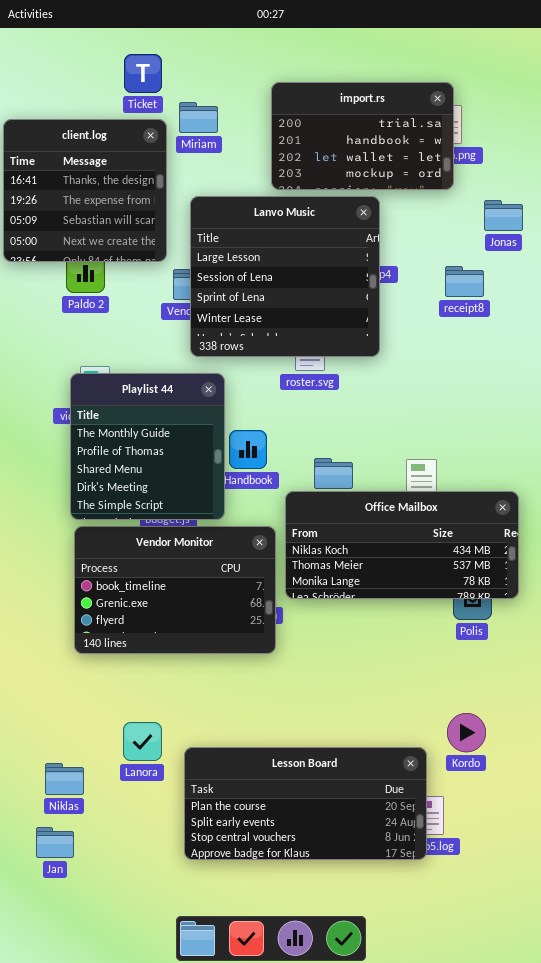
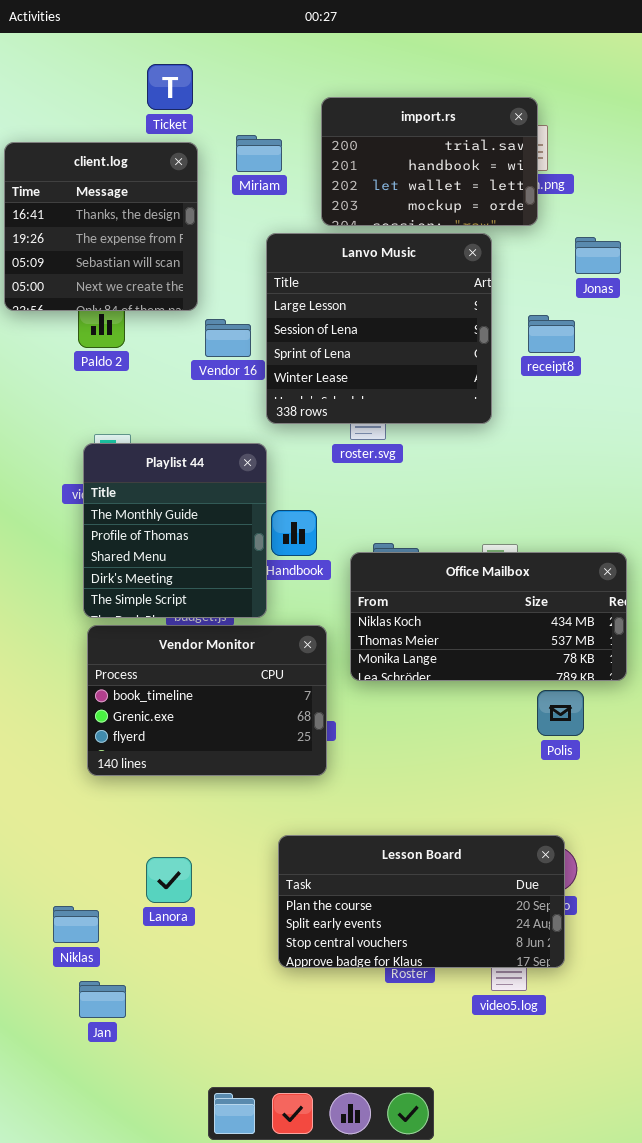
Miriam: [179,102,218,133] -> [236,135,282,172], moved
Lanvo Music: [190,196,380,357] -> [266,233,492,424], moved
Office Mailbox: [285,491,519,599] -> [350,552,627,681], moved
Lesson Board: [184,747,427,860] -> [278,835,565,968], moved
Jan: [36,827,74,858] -> [79,981,126,1018], moved

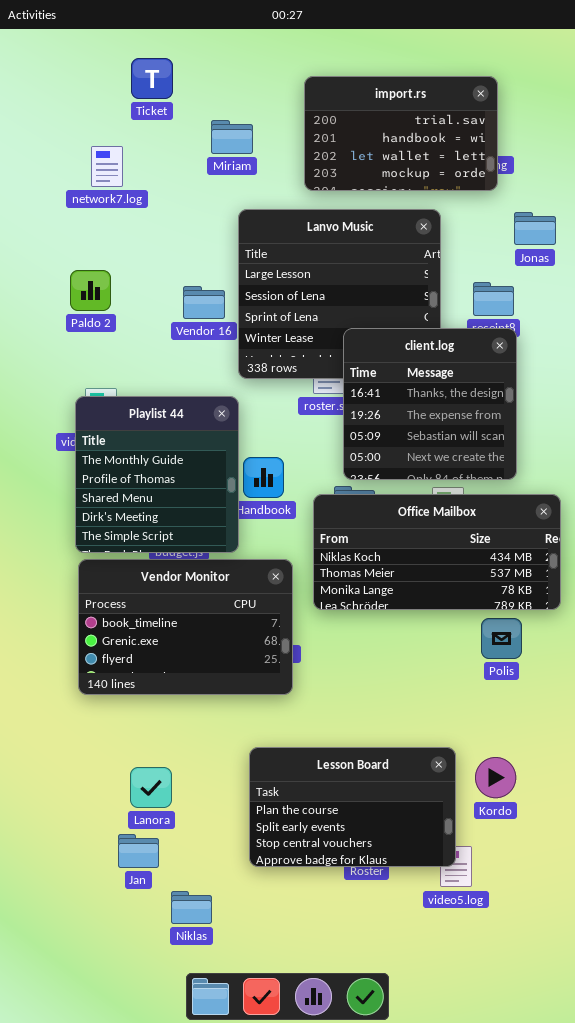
import.rs: [321,97,538,226] -> [304,76,498,191], moved
client.log: [4,142,198,311] -> [343,328,517,480], moved
Lesson Board: [278,835,565,968] -> [249,747,456,867], resized
Niklas: [53,906,99,943] -> [171,891,212,924], moved
Jan: [79,981,126,1018] -> [118,834,159,868], moved

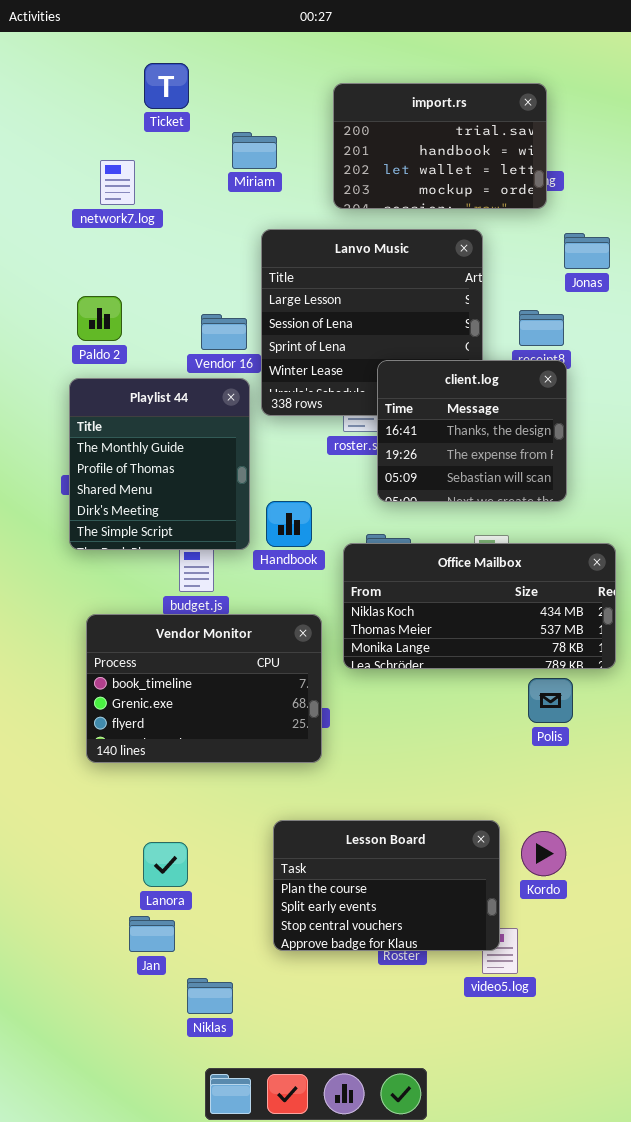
client.log: [343,328,517,480] -> [377,360,567,502], resized
Playlist 44: [75,396,239,553] -> [69,378,250,550], moved

